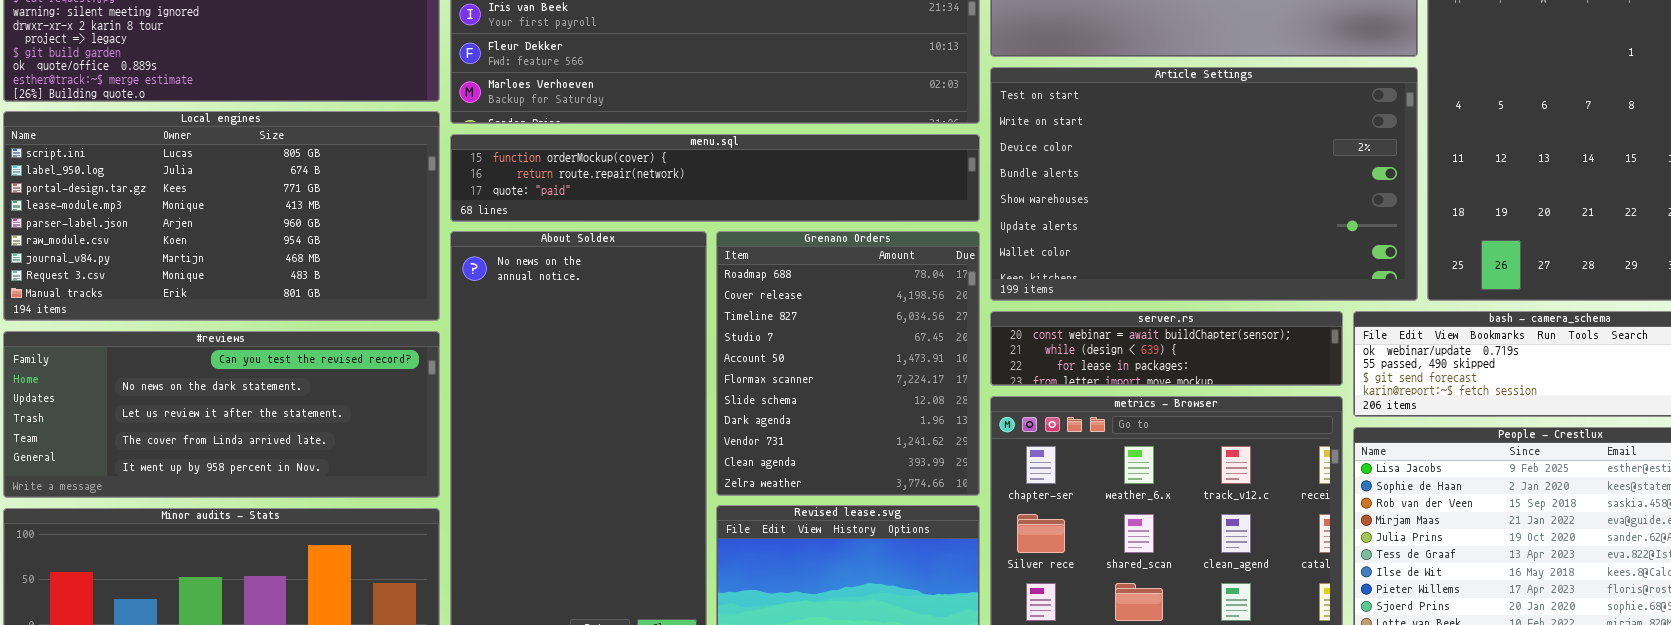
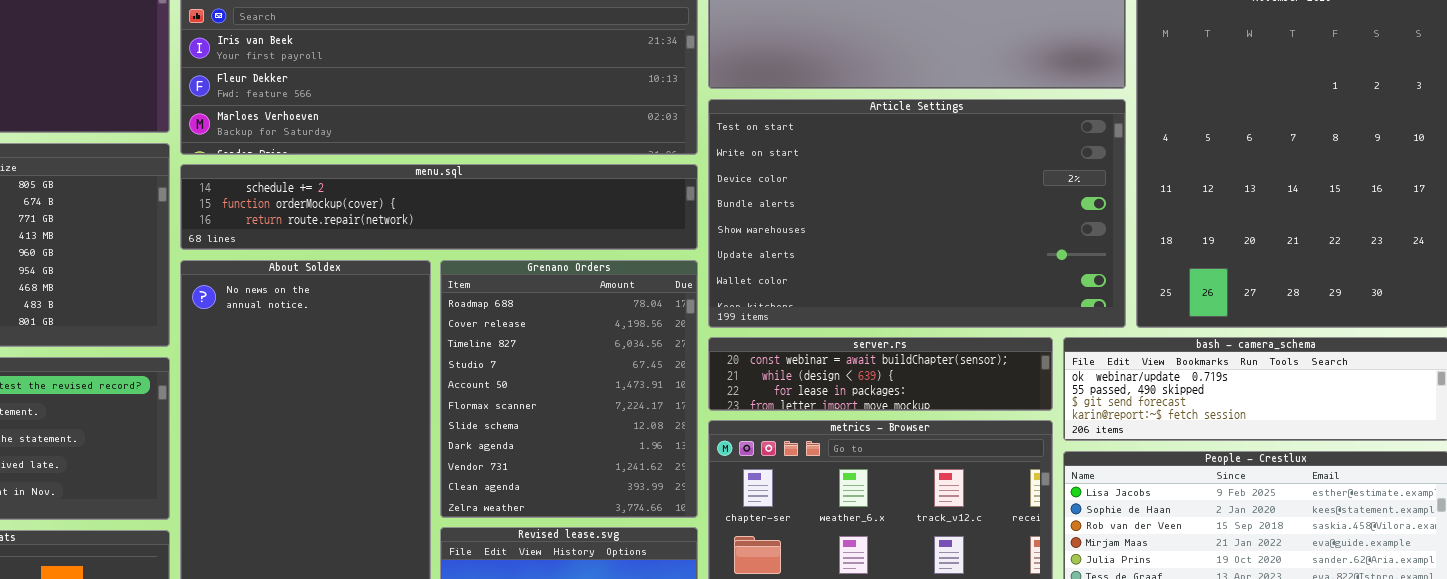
menu.sql: [450,134,980,222] -> [180,164,698,250], scrolled up 1 row

